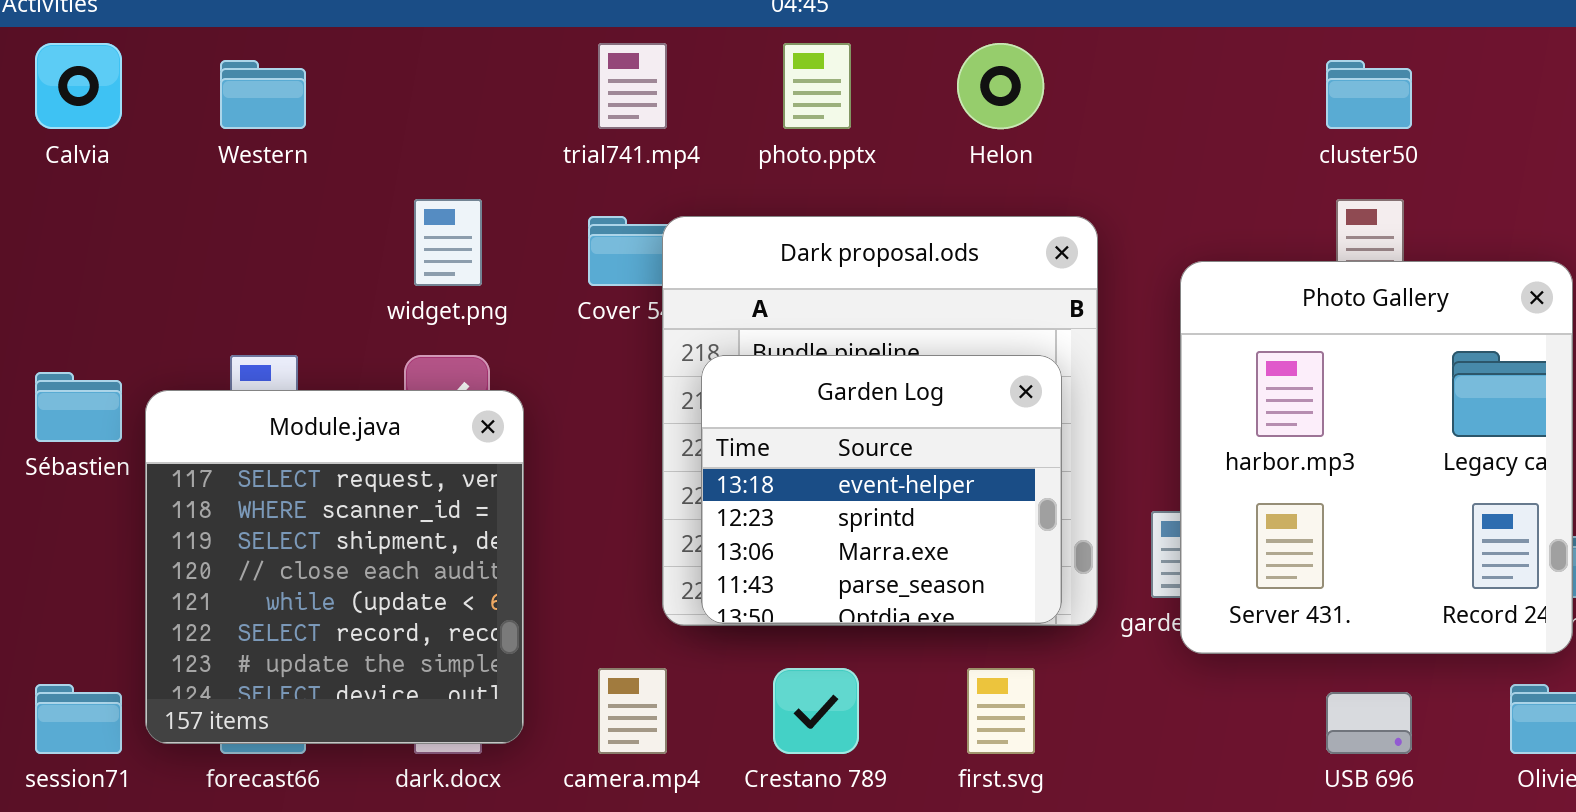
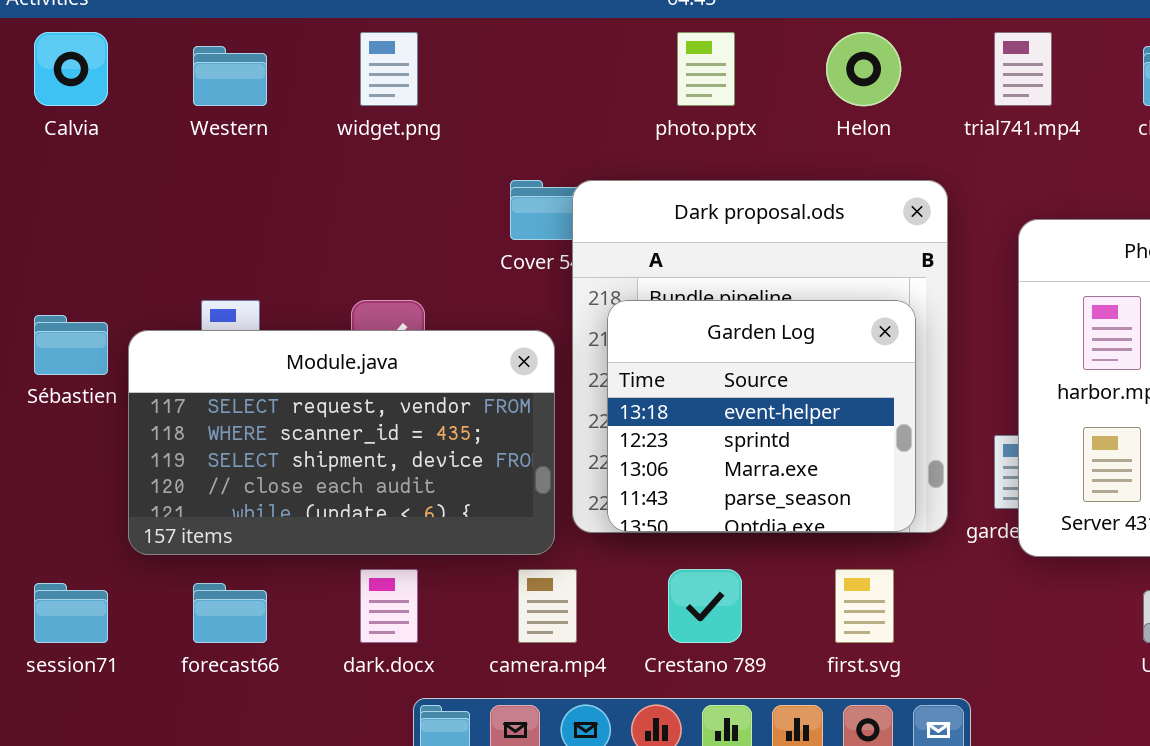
trial741.mp4: [598,43,667,129] -> [994,32,1052,106], moved
widget.png: [414,199,482,286] -> [360,32,418,106], moved
Module.java: [145,390,524,744] -> [128,330,555,555], resized

